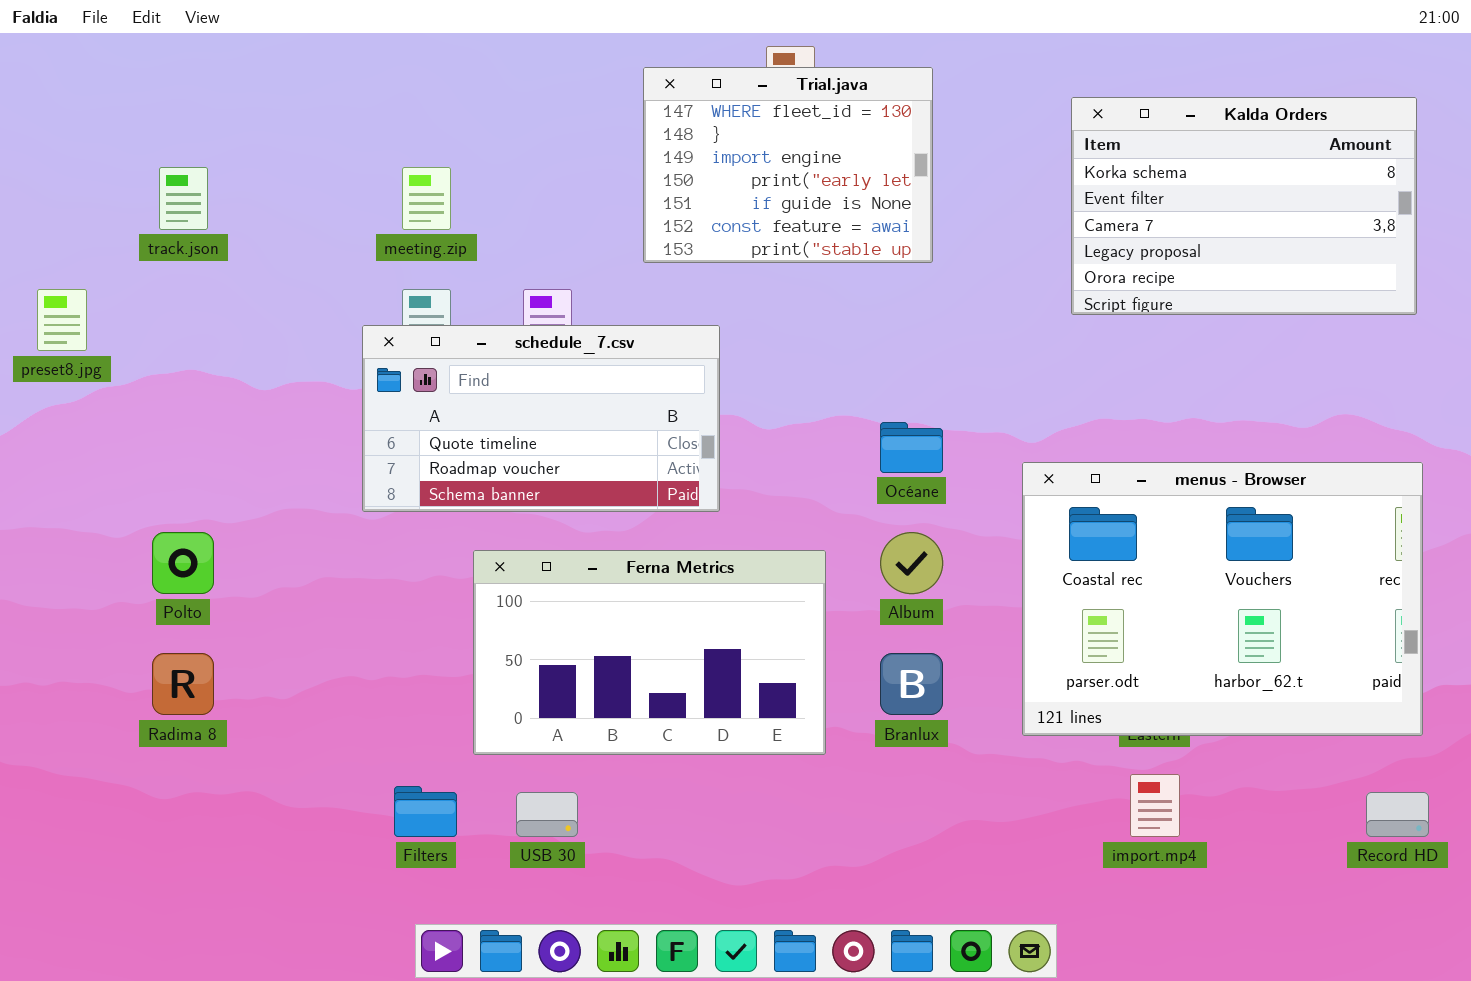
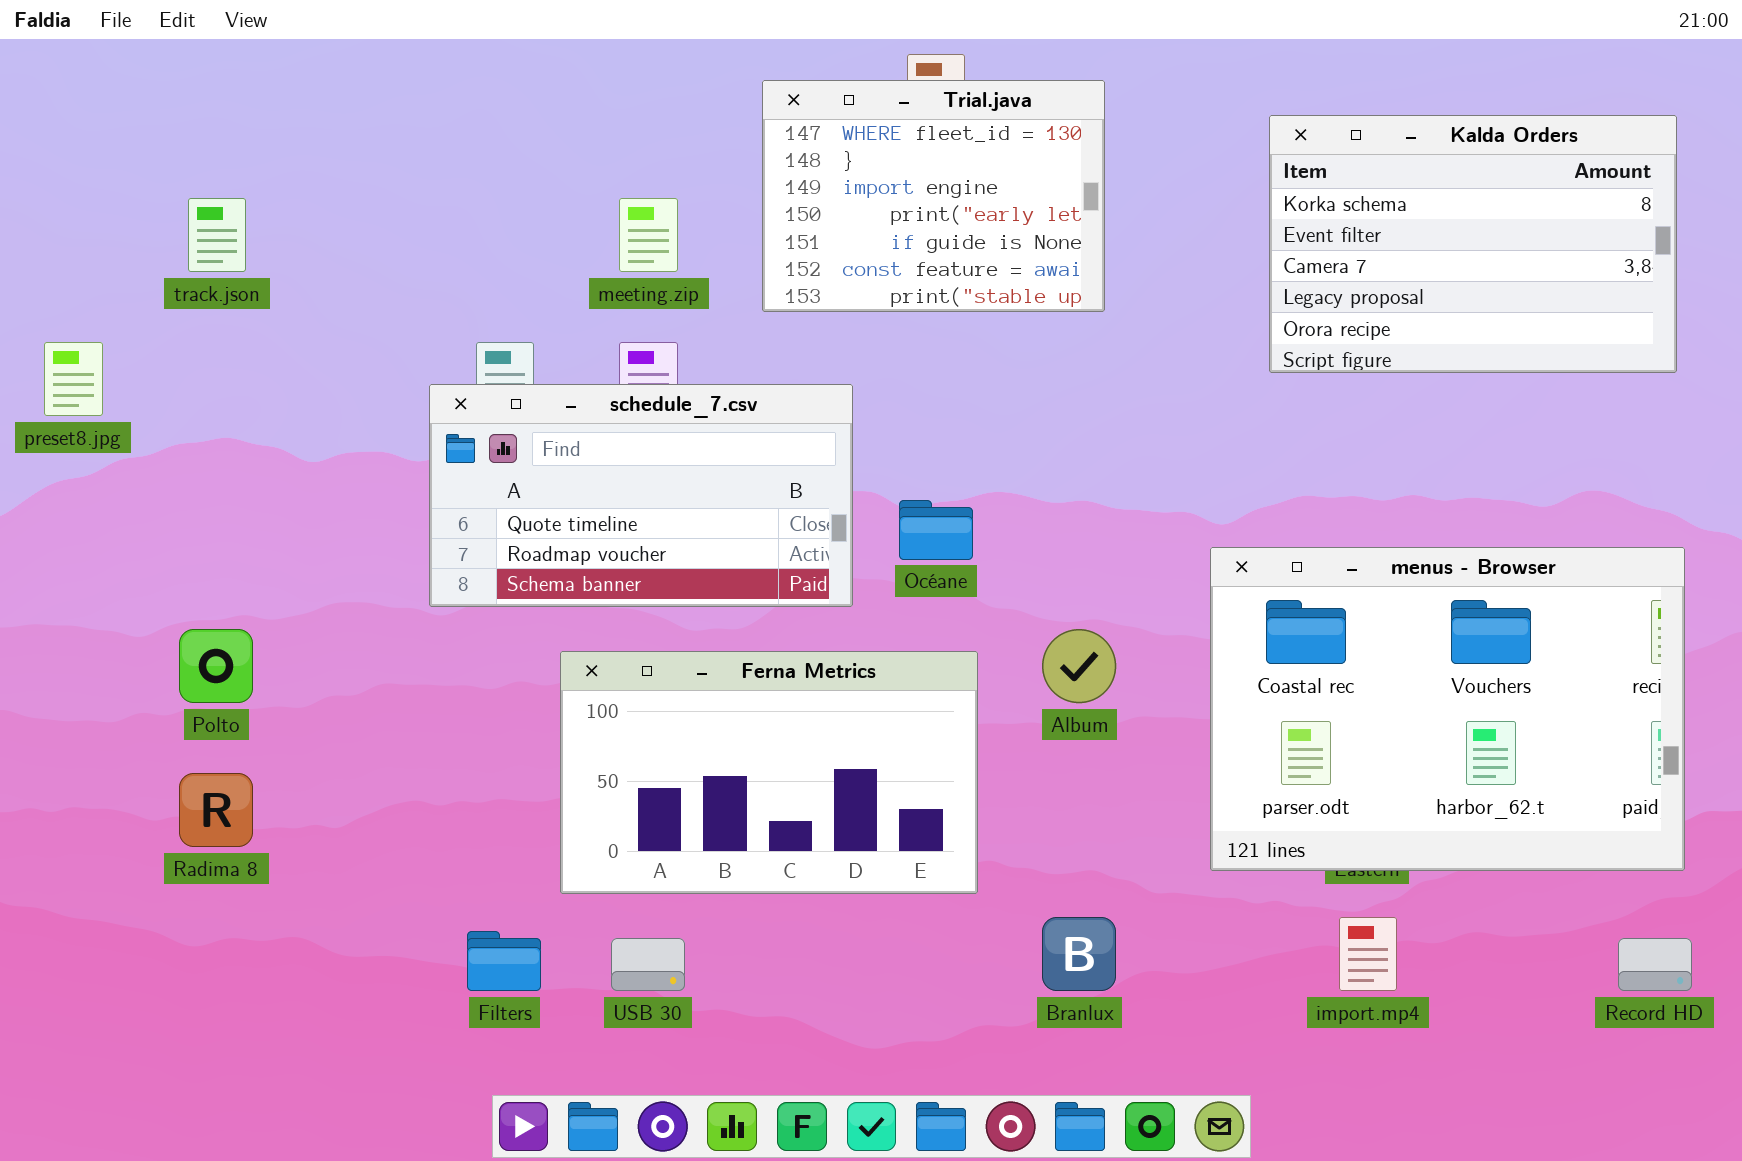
meeting.zip: [402,167,451,230] -> [619,198,678,272], moved
Océane: [880,422,943,473] -> [899,500,973,560], moved
Branlux: [880,653,943,715] -> [1042,917,1116,991], moved

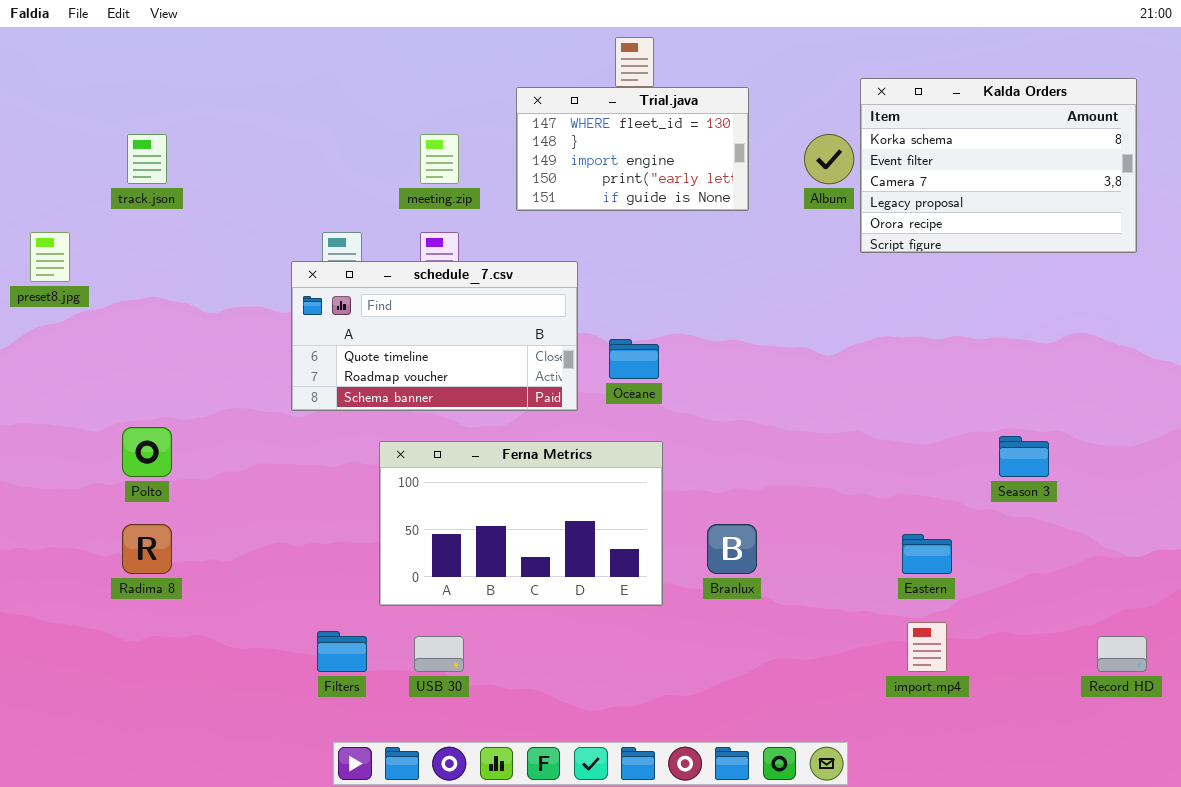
Trial.java: [762,80,1105,312] -> [516,87,749,211], resized
menus - Browser: [1210,547,1685,871] -> none, closed
Album: [1042,629,1116,703] -> [804,134,854,184], moved
Branlux: [1042,917,1116,991] -> [707,524,757,574], moved

